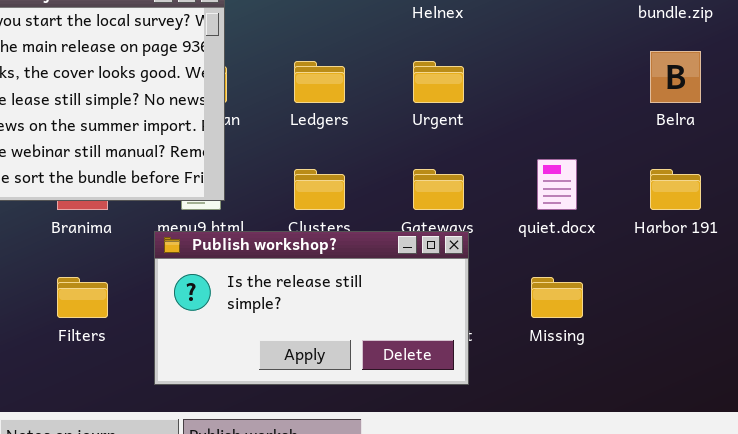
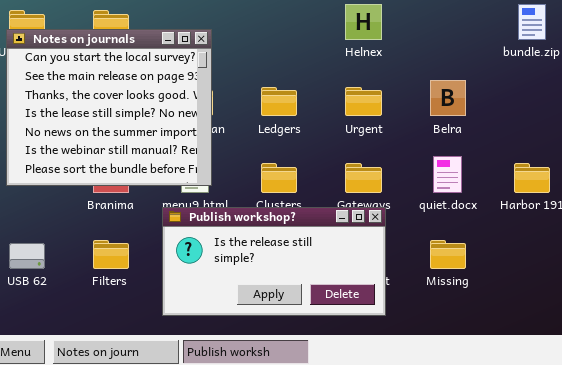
Belra: [650,51,701,103] -> [430,80,466,116], moved

